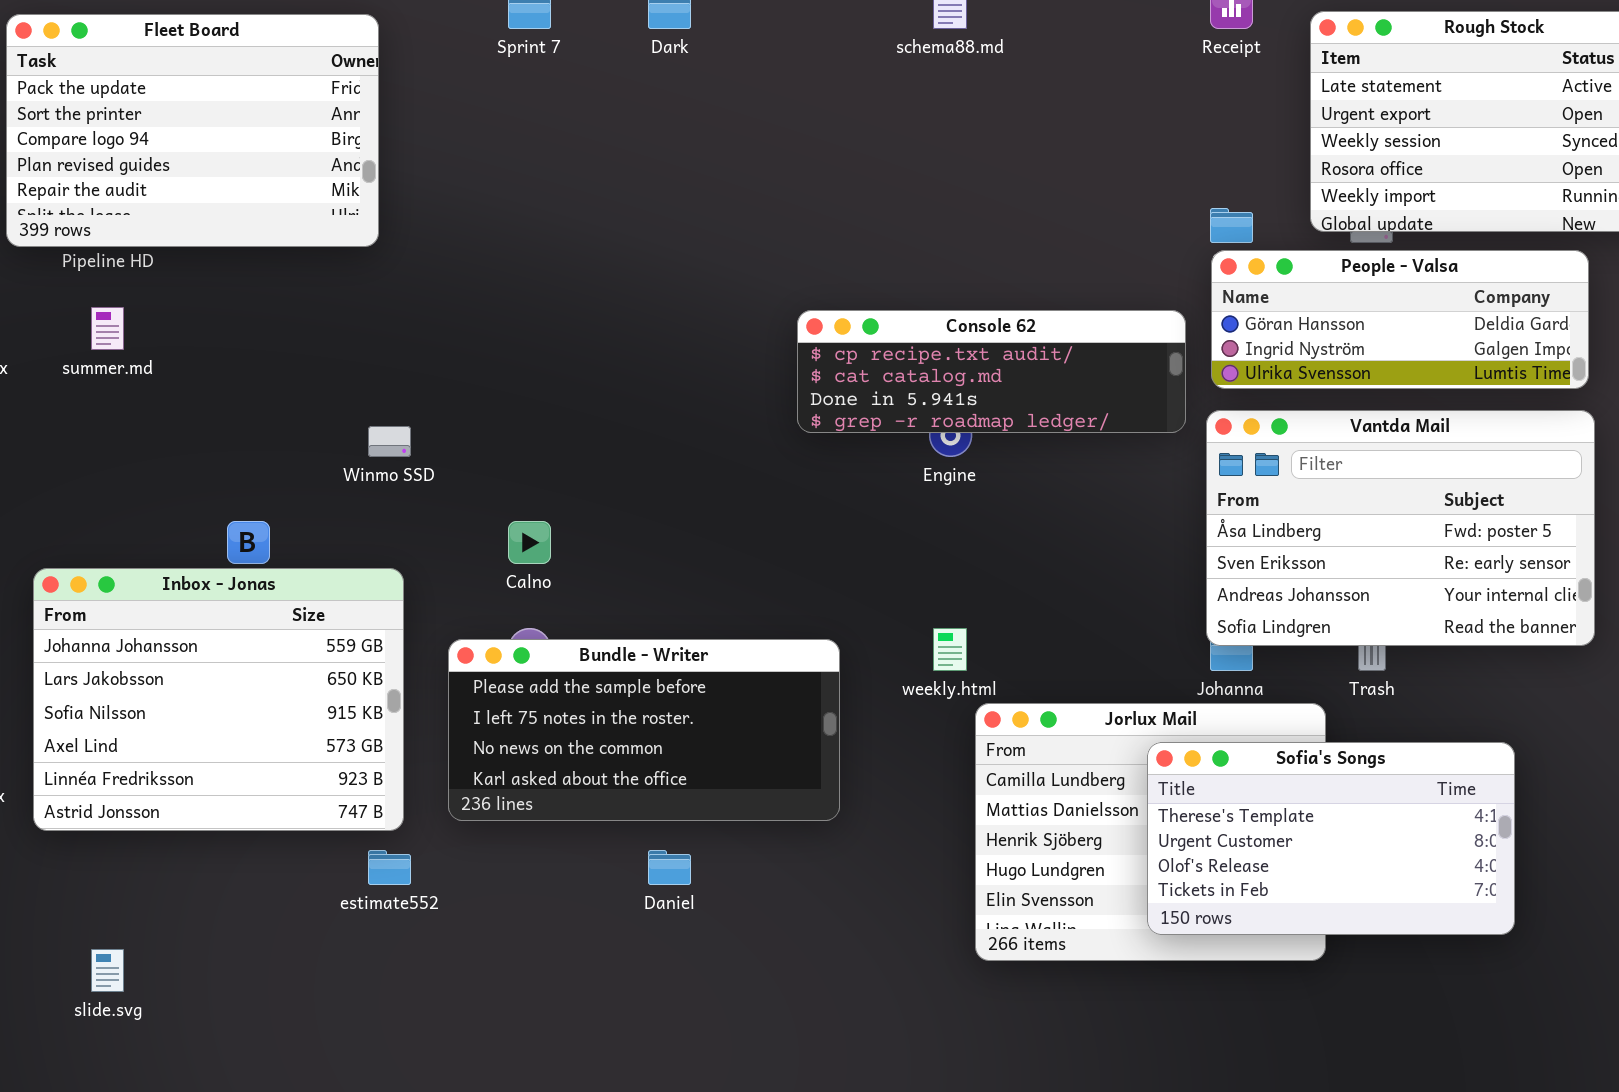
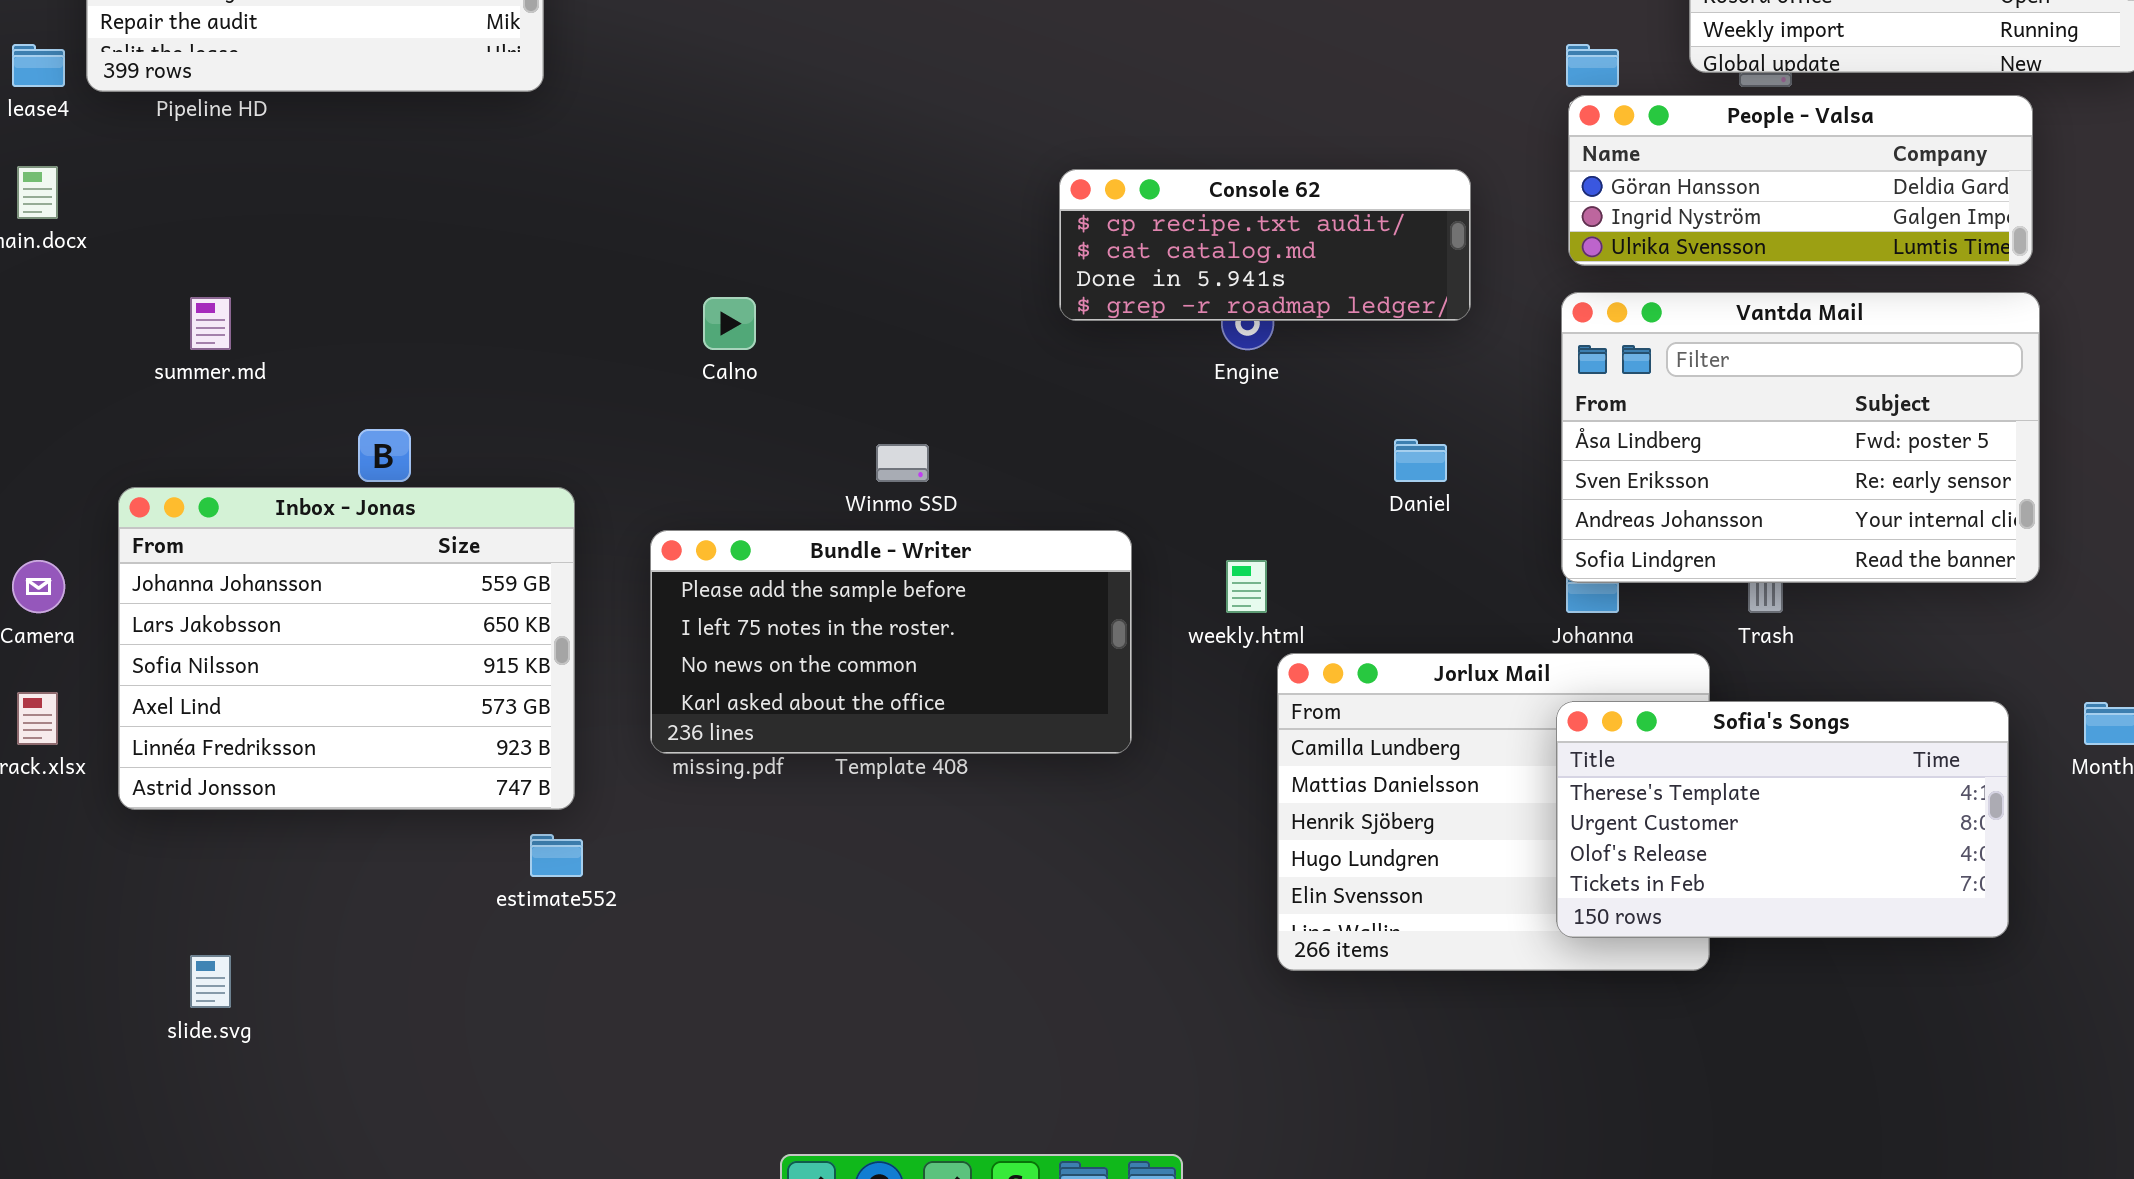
summer.md: [91,307,124,350] -> [190,297,231,350], moved
Console 62: [797,310,1186,433] -> [1059,169,1471,321], resized
Winmo SSD: [368,426,411,457] -> [876,444,929,482], moved
Calno: [508,521,551,564] -> [703,297,756,350], moved
Bundle - Writer: [448,639,840,821] -> [650,530,1132,754], moved
Sofia's Songs: [1147,742,1515,935] -> [1556,701,2009,938], moved
Daniel: [648,850,691,885] -> [1394,439,1447,482], moved

